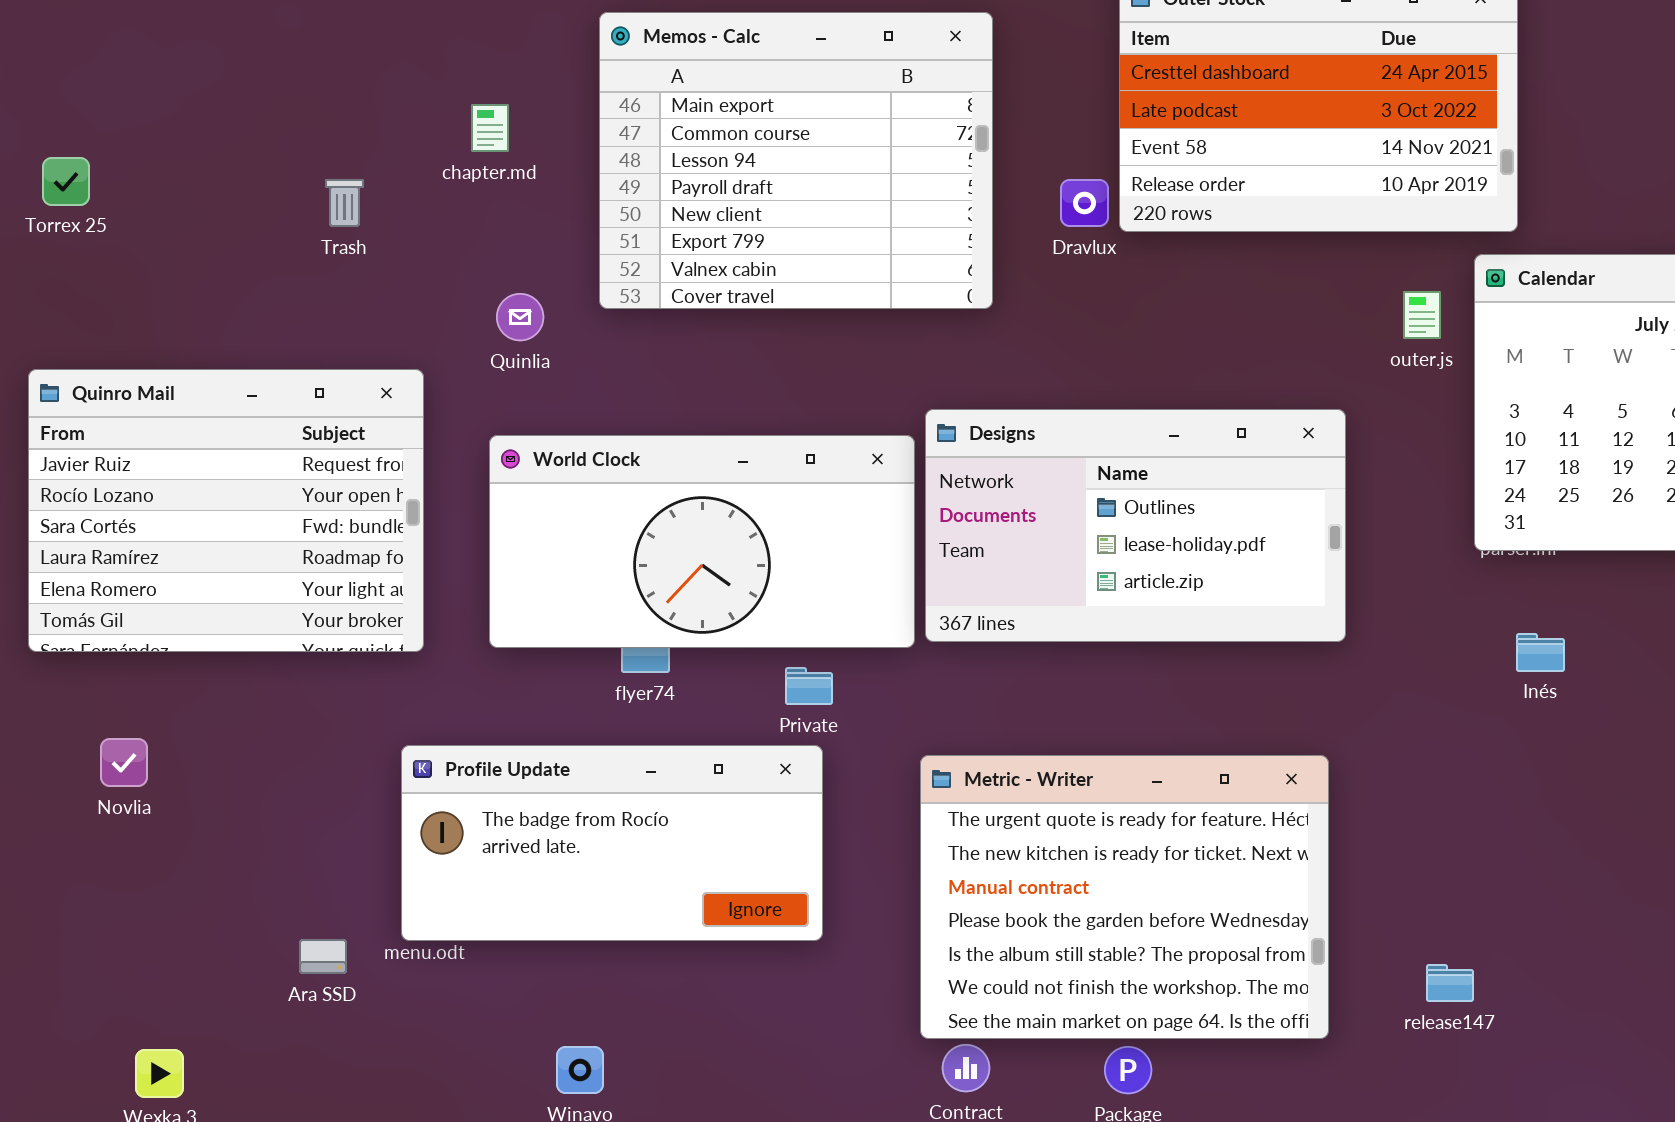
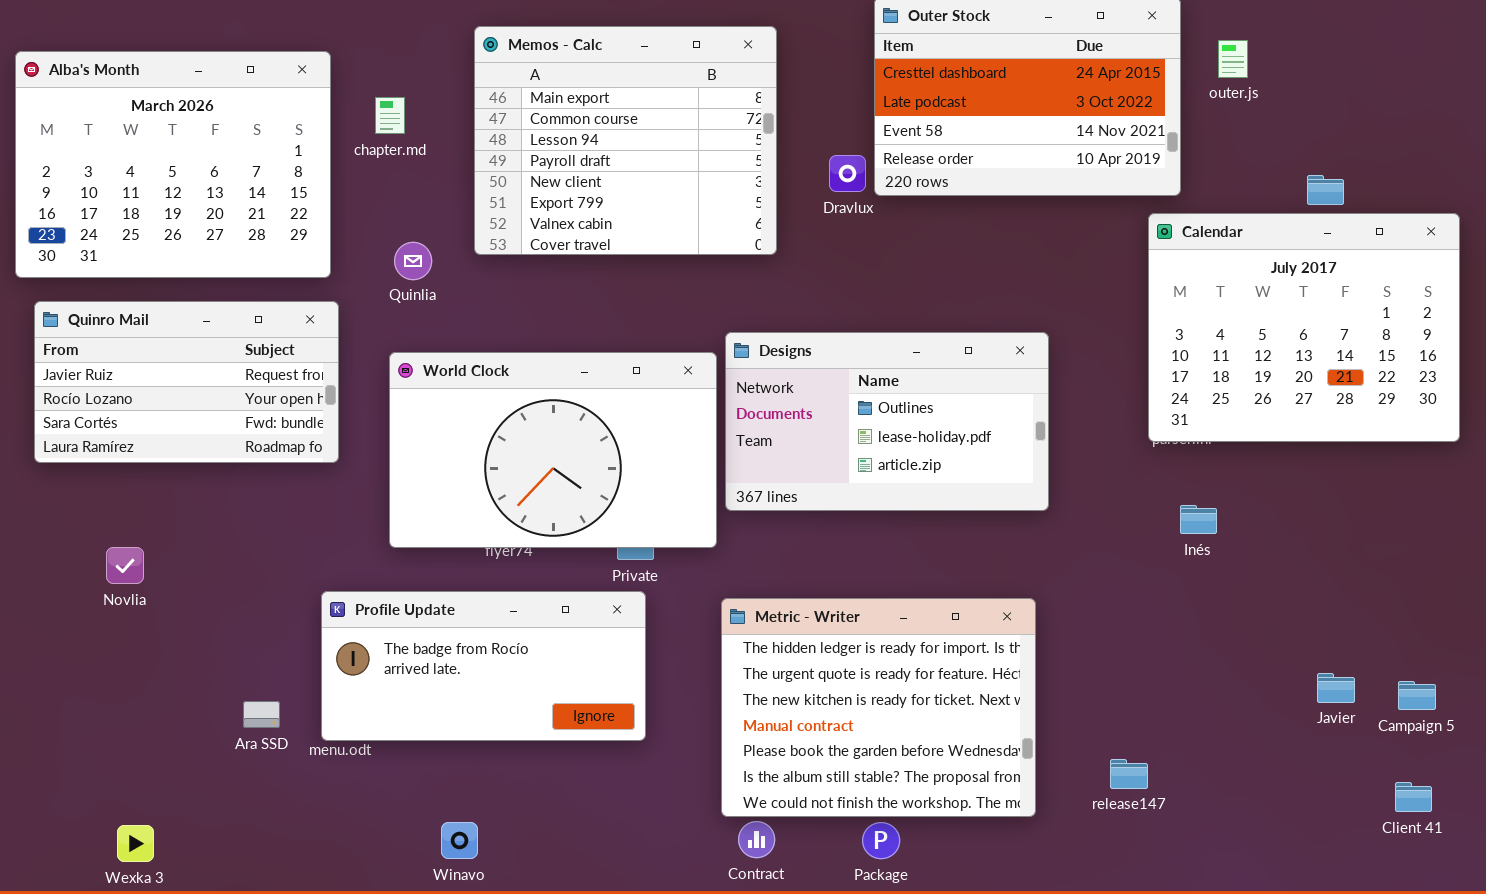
Alba's Month: none -> [15,51,331,278], opened
outer.js: [1403,291,1441,339] -> [1218,40,1248,78], moved
Quinro Mail: [28,369,424,652] -> [34,301,339,463], resized
World Clock: [489,435,915,648] -> [389,352,717,548], resized
Novlia: [100,738,148,787] -> [106,547,144,584], moved
Metric - Writer: [920,755,1329,1039] -> [721,598,1036,817], scrolled up 1 row
Ara SSD: [299,939,347,974] -> [243,701,280,728], moved

